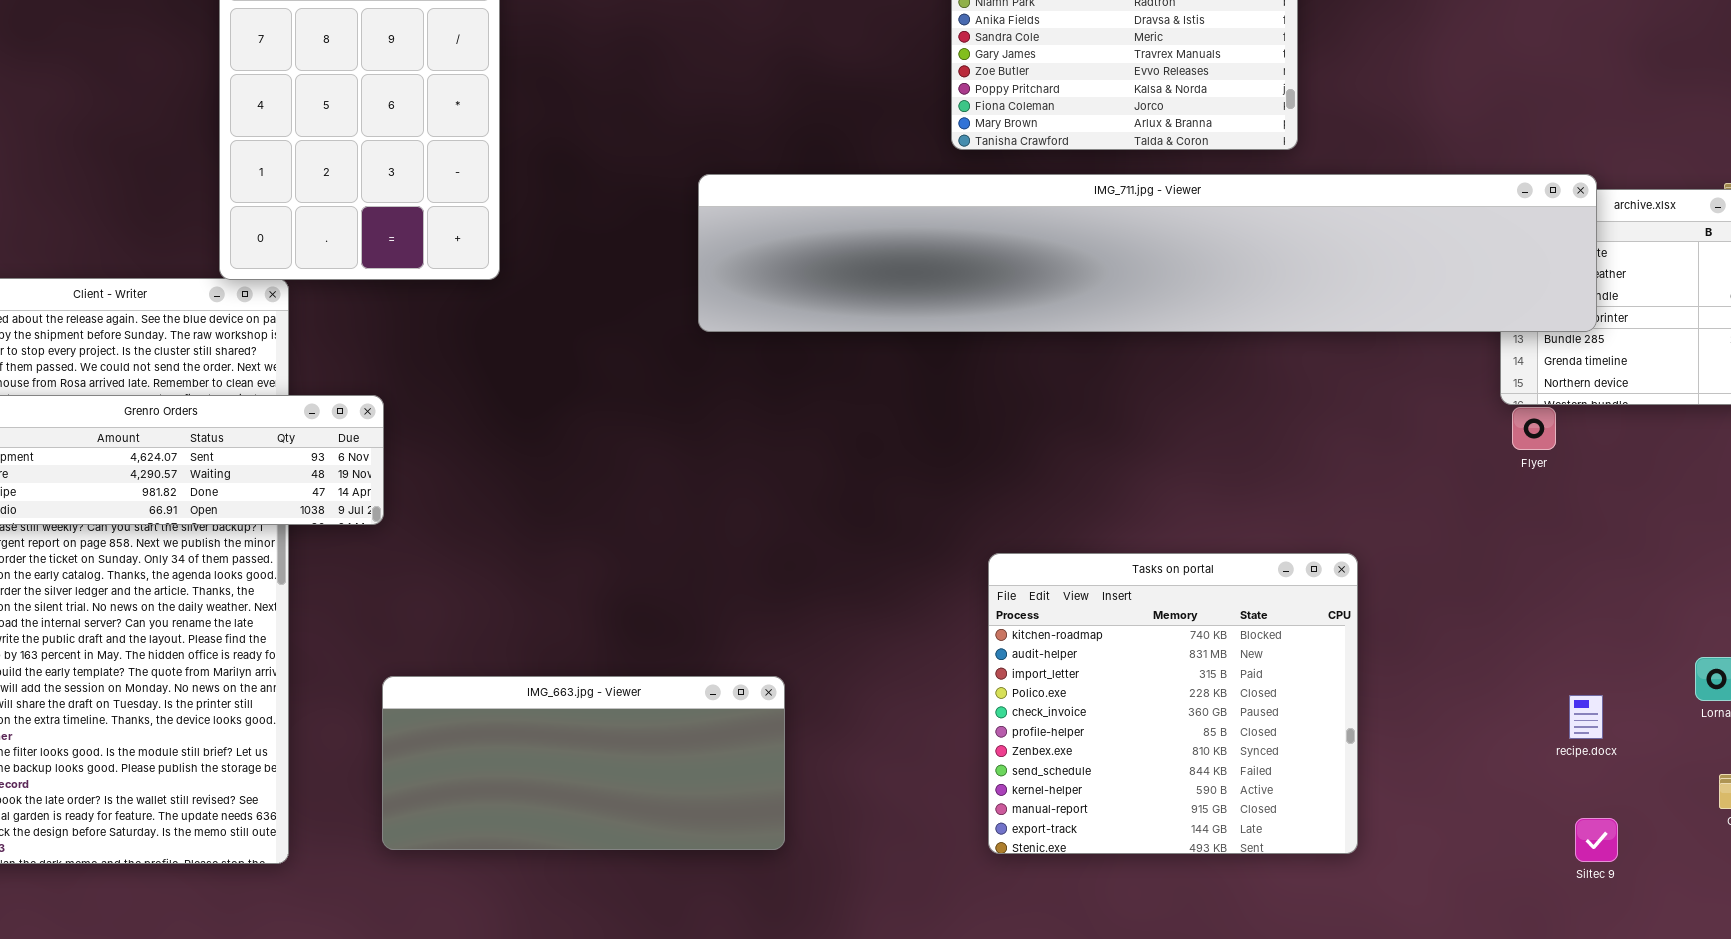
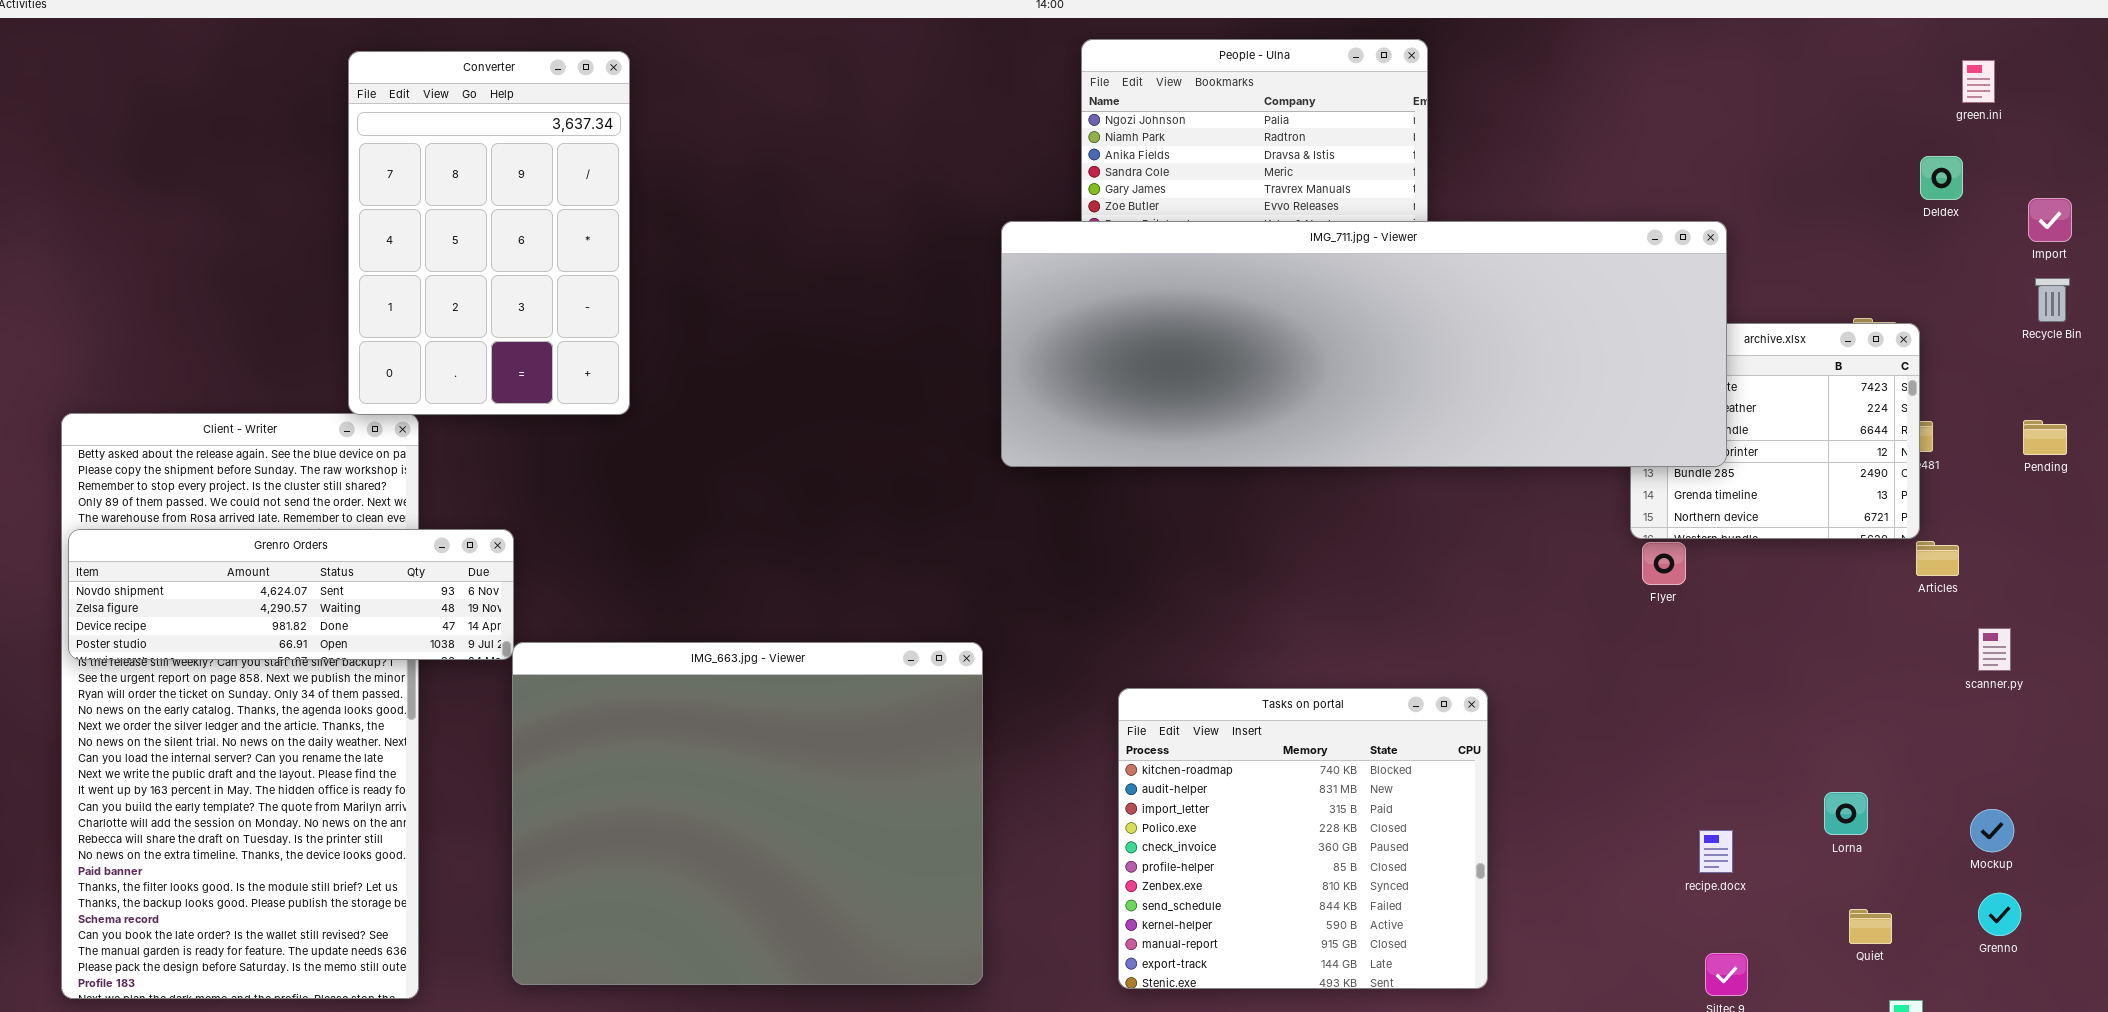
IMG_711.jpg - Viewer: [698,174,1597,332] -> [1001,221,1727,467], resized
IMG_663.jpg - Viewer: [382,676,785,850] -> [512,642,983,985], resized

